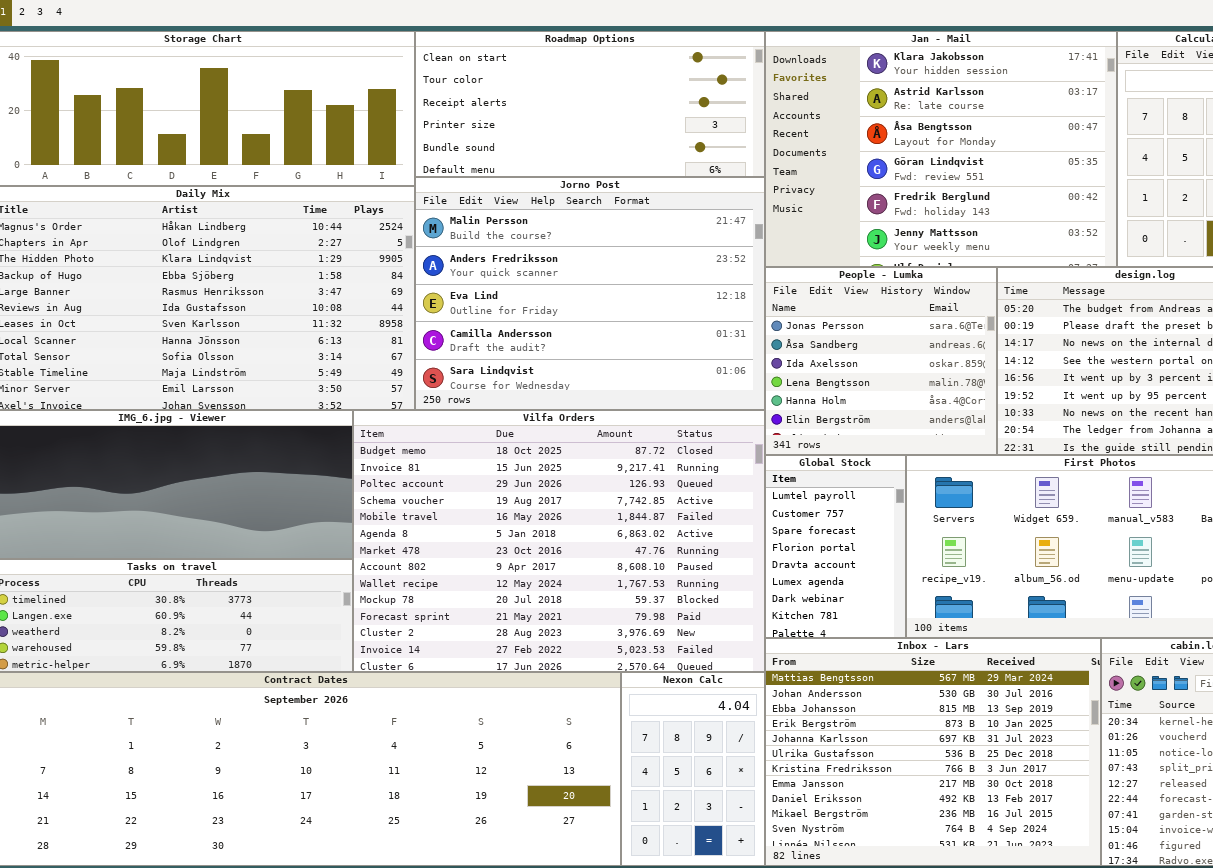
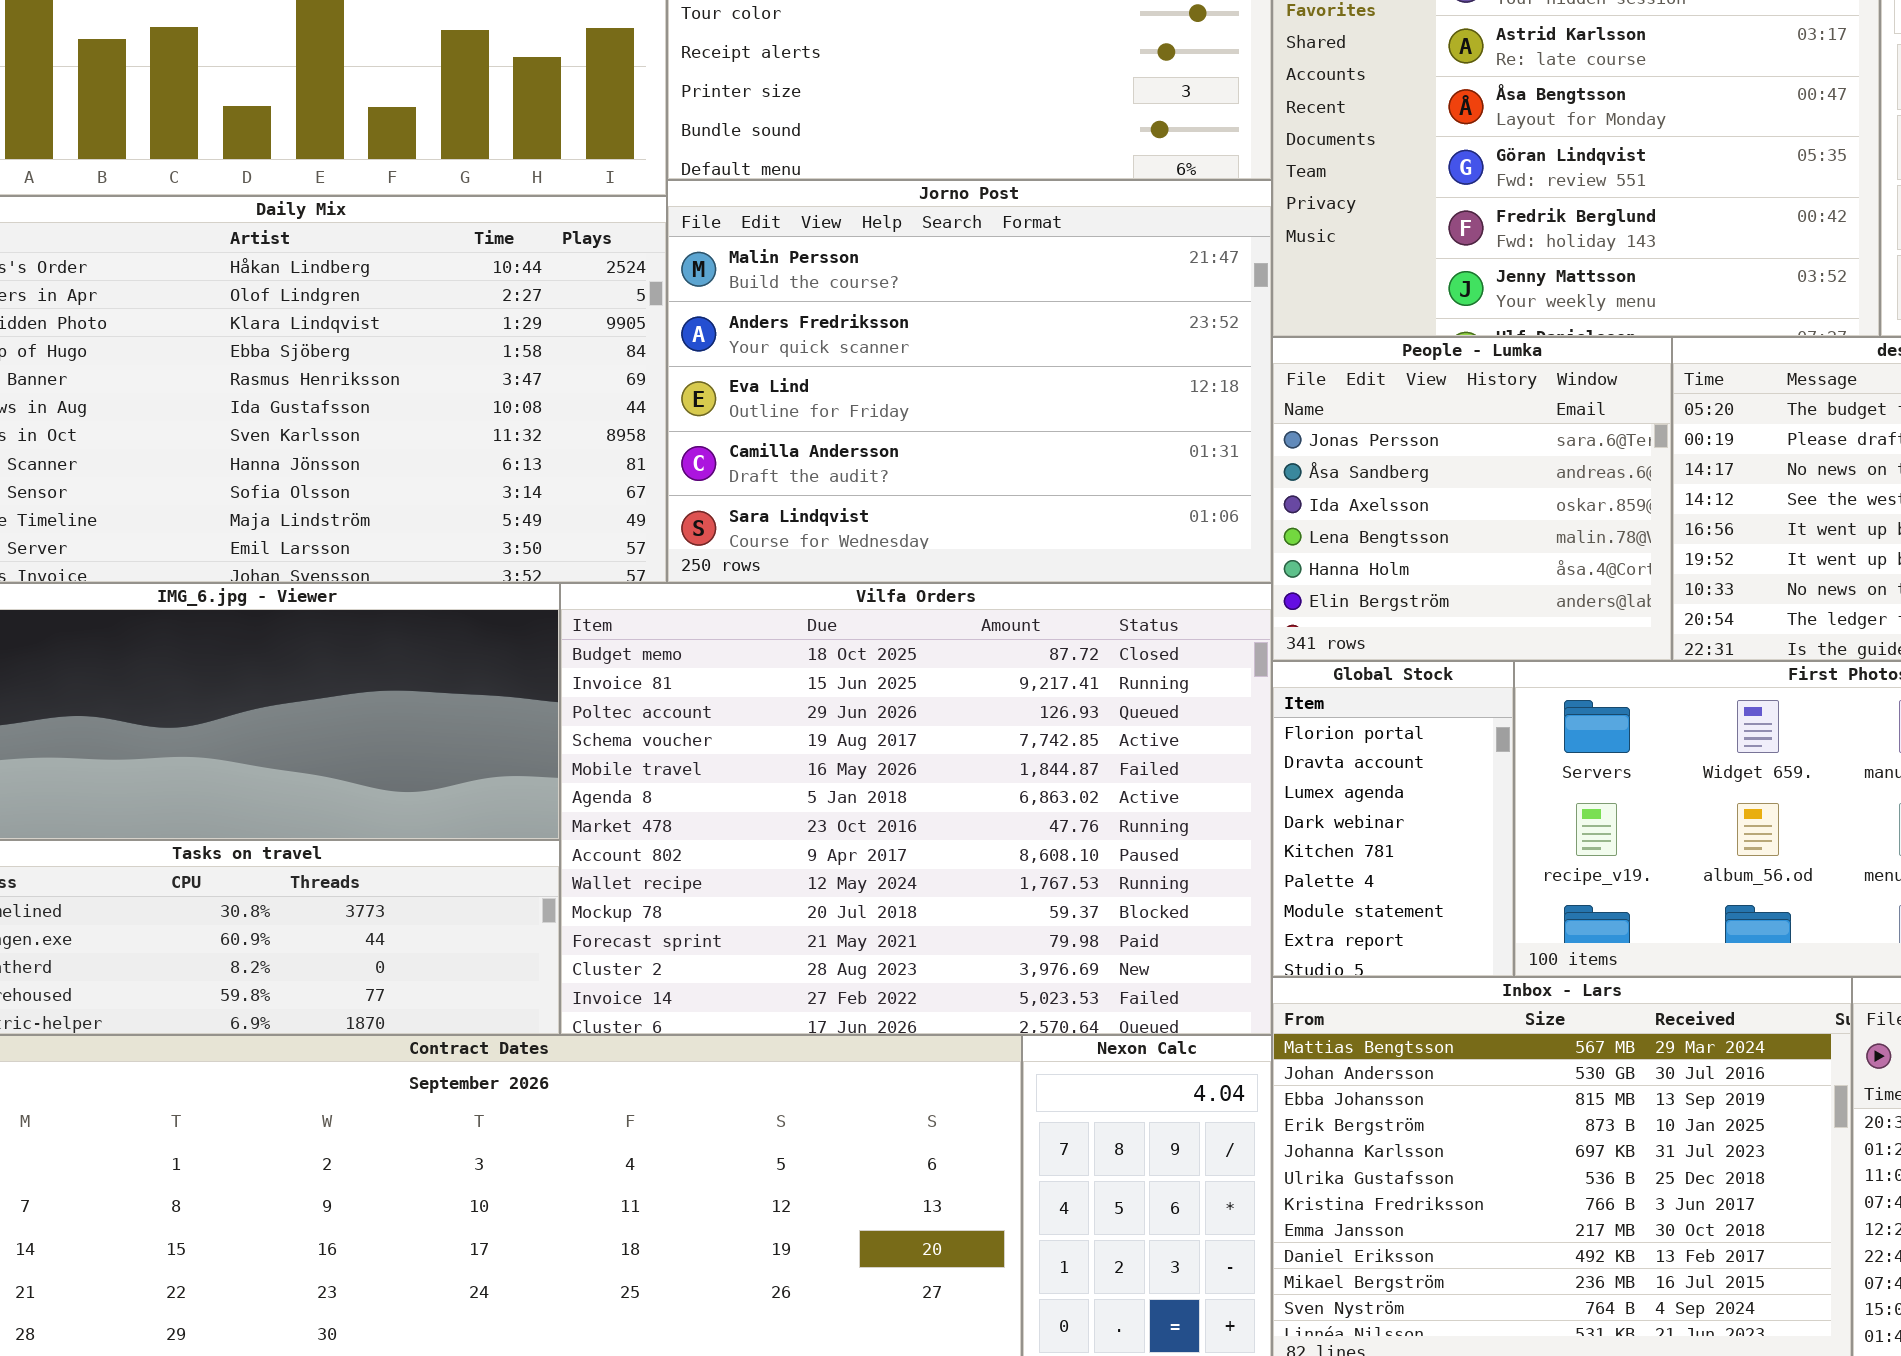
Global Stock: [765,455,906,638] -> [1272,661,1514,977], scrolled down 3 rows

